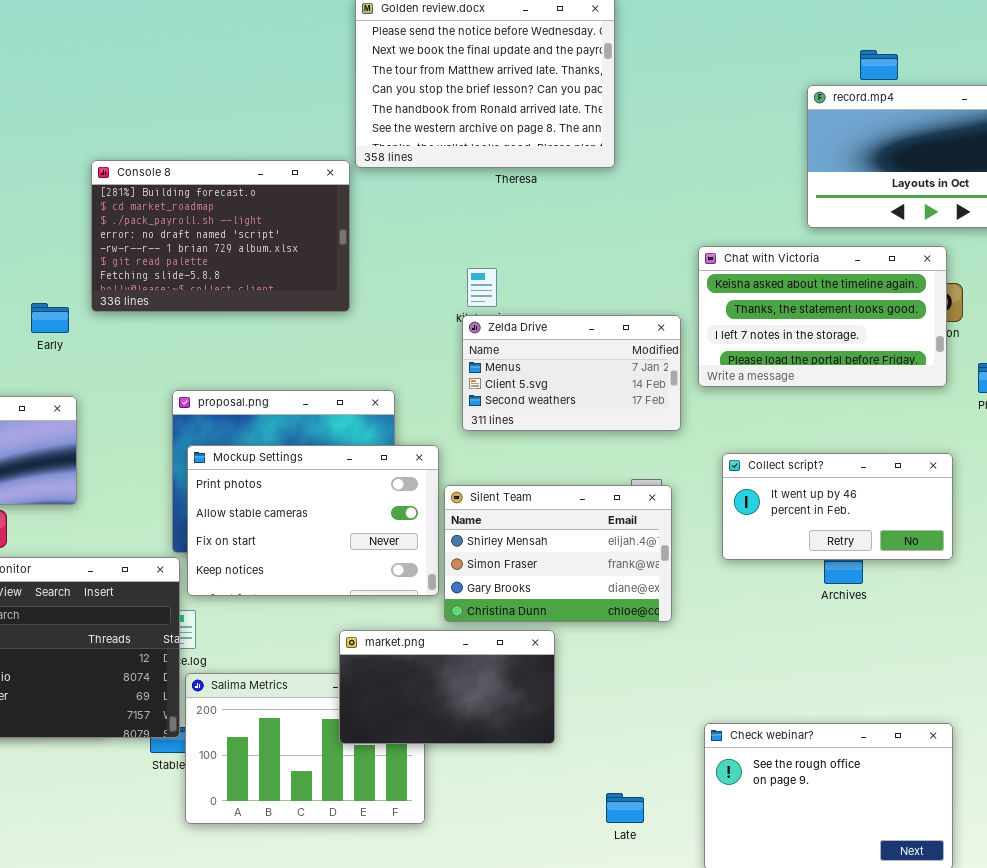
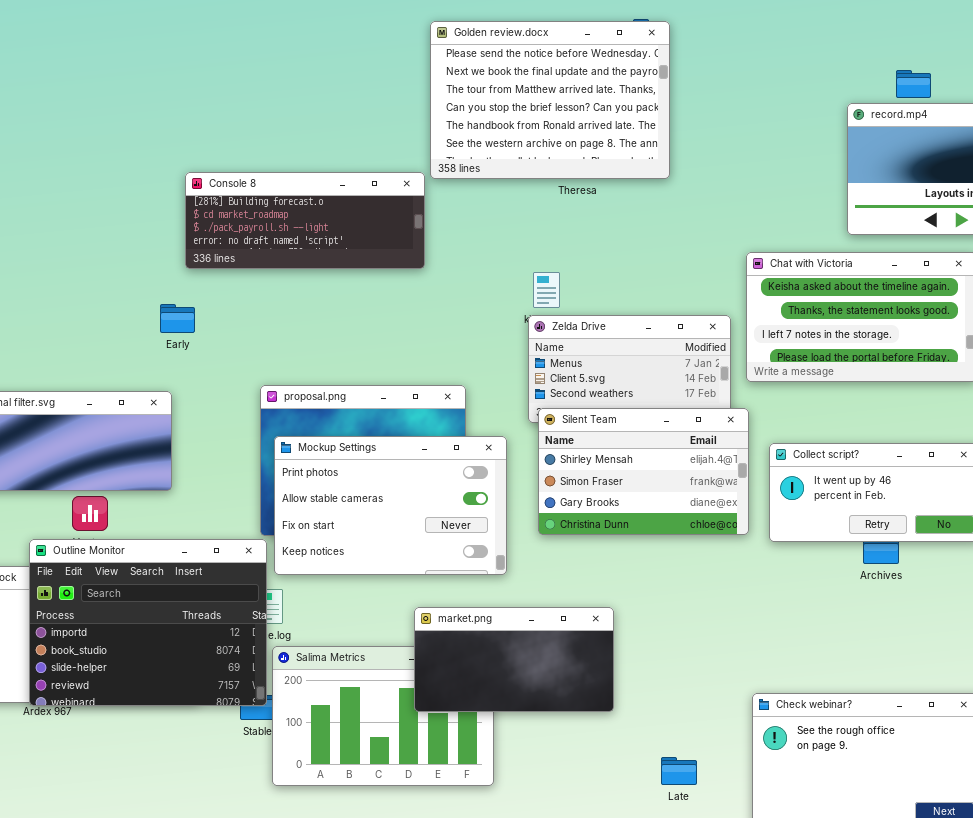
Console 8: [91,160,350,312] -> [185,172,425,269], resized
Early: [31,303,69,333] -> [160,304,195,333], moved
Silent Team: [444,485,672,622] -> [538,408,749,535], moved

